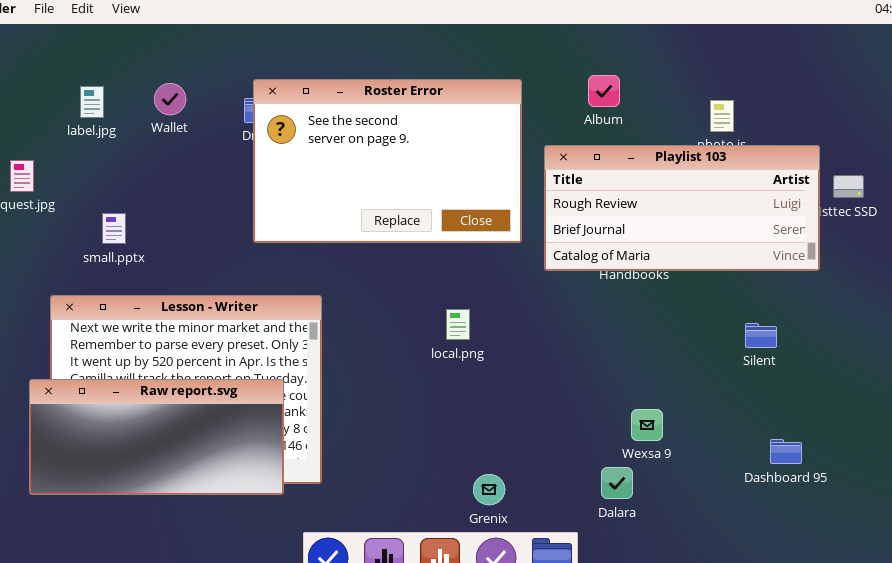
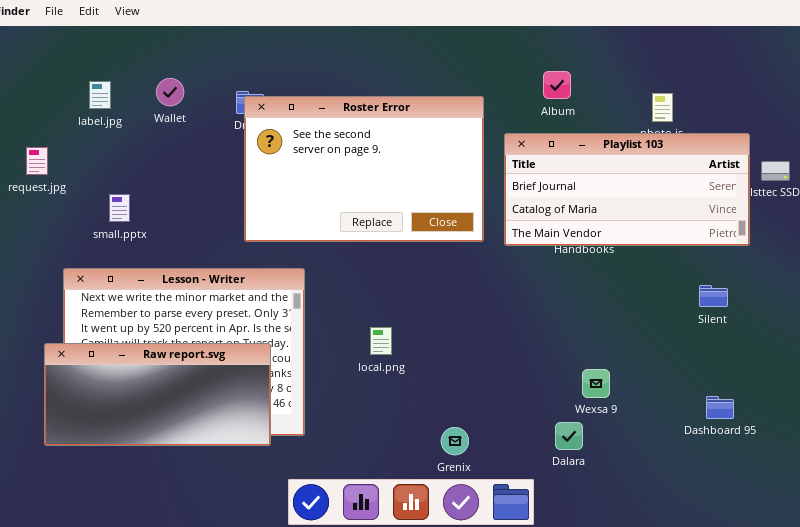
Roster Error: [253,79,522,243] -> [244,96,484,242], moved
Playlist 103: [544,145,820,271] -> [504,133,750,246], scrolled down 1 row
local.png: [446,309,470,340] -> [370,327,392,355], moved
Silent: [745,323,777,348] -> [699,285,728,307], moved

